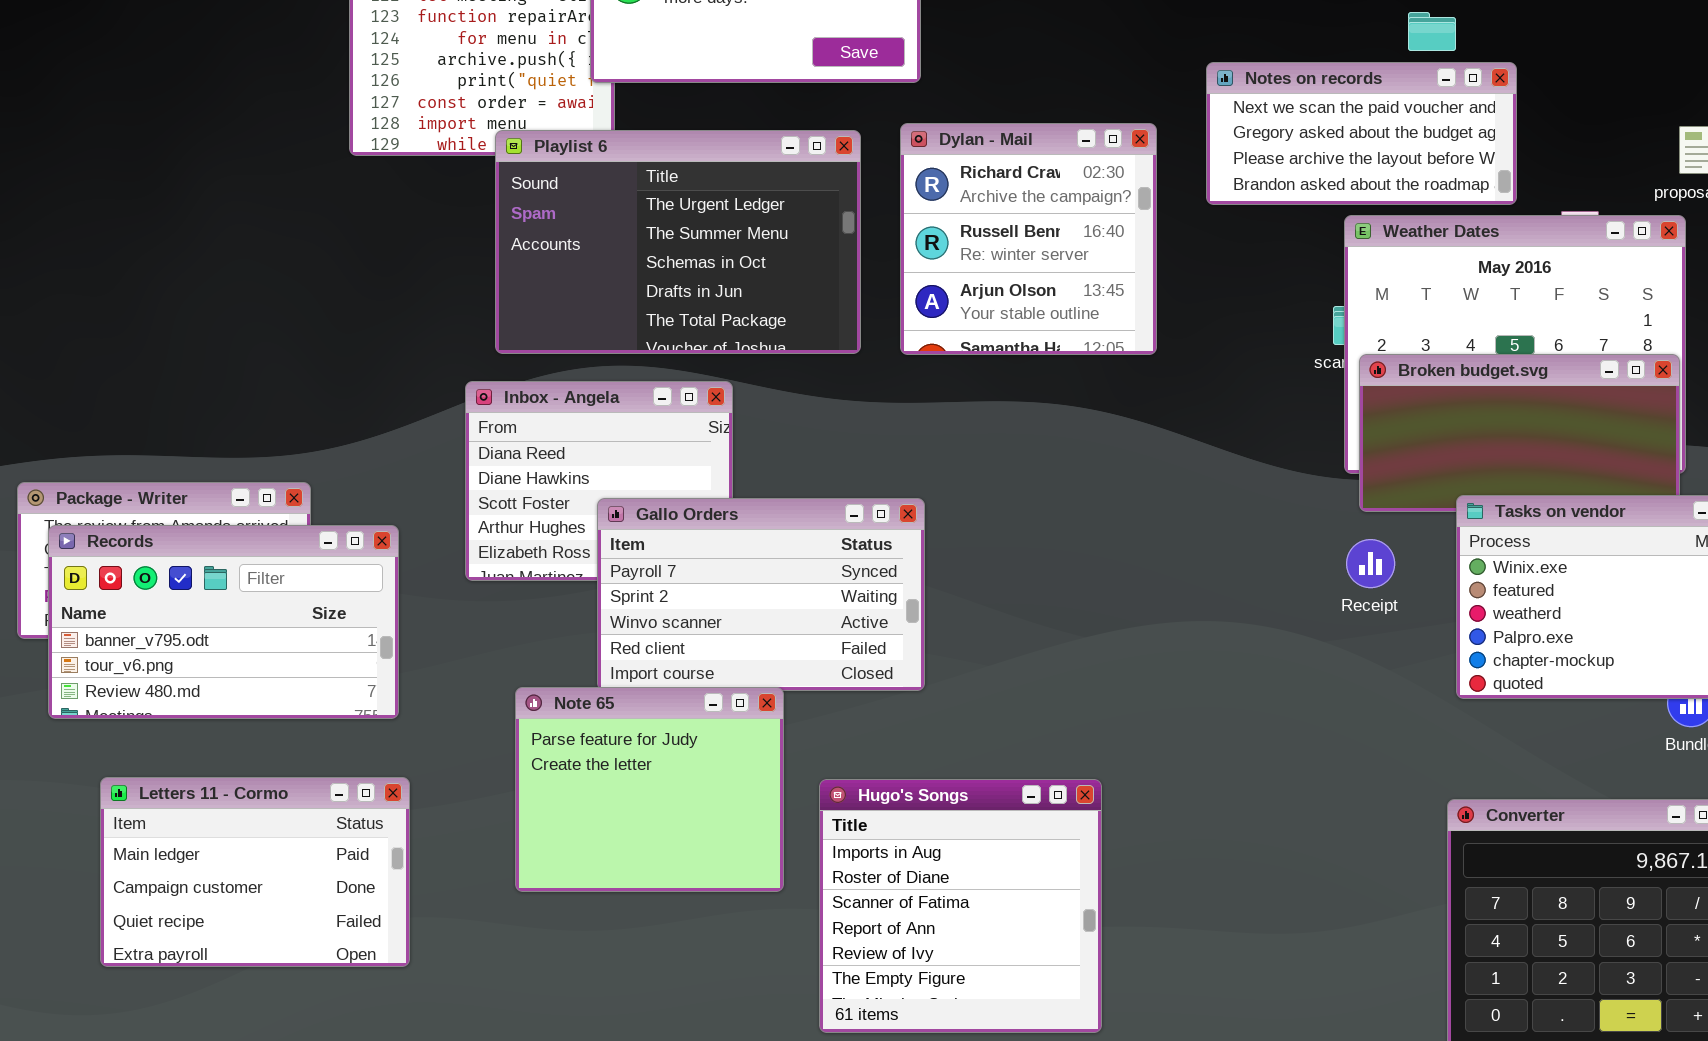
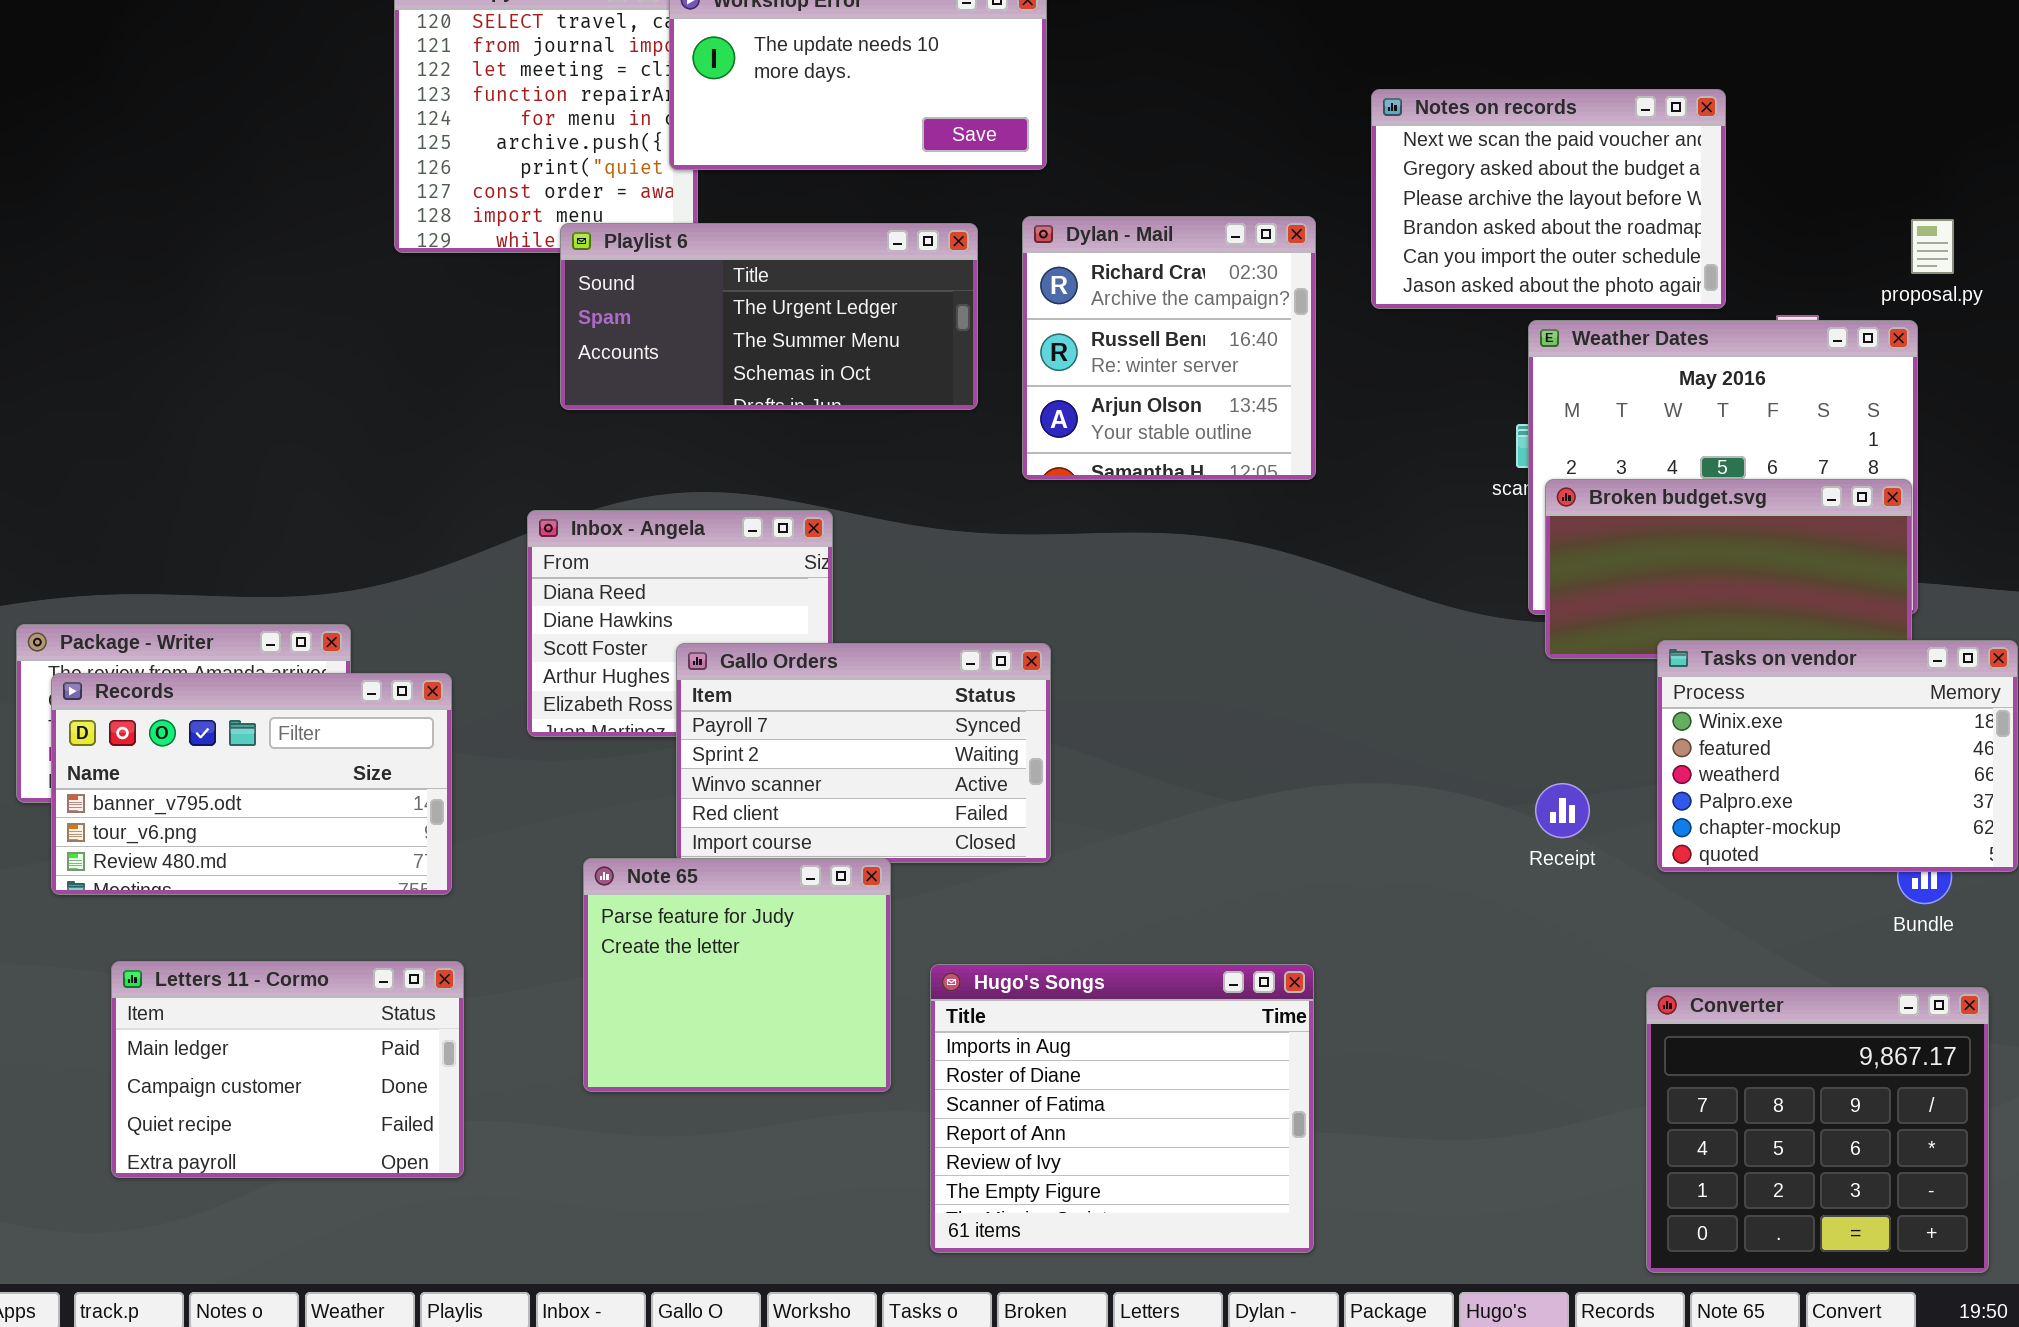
Notes on records: [1206,62,1517,205] -> [1371,89,1726,309], resized
Playlist 6: [495,130,861,354] -> [560,223,978,410], resized
Receipt: [1346,539,1395,588] -> [1535,783,1590,838], moved
Hugo's Songs: [819,779,1102,1033] -> [930,964,1314,1253], resized

